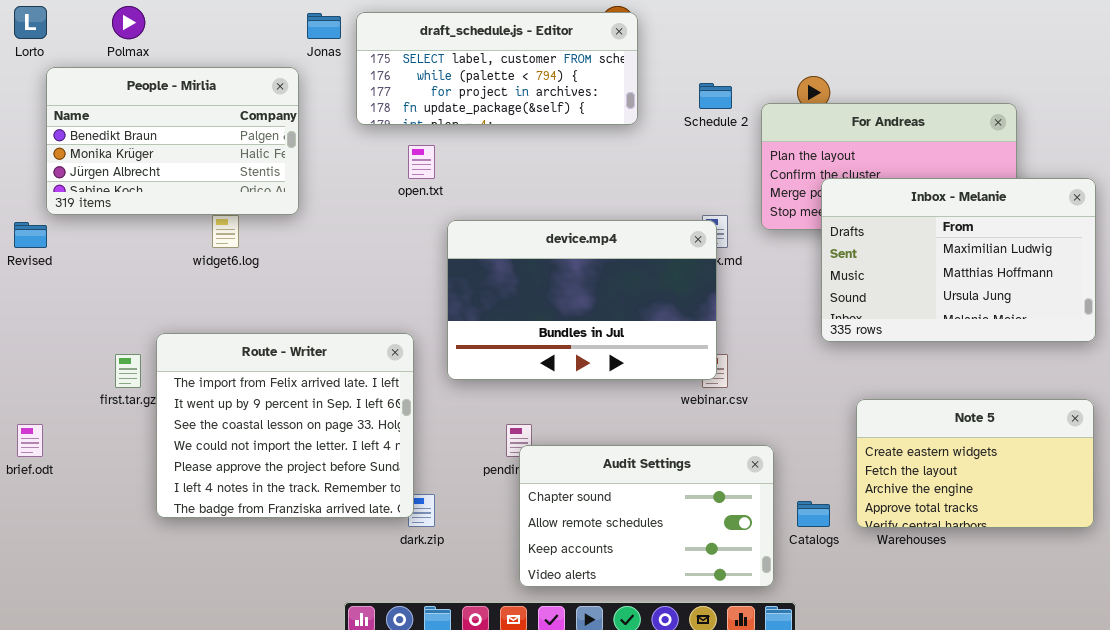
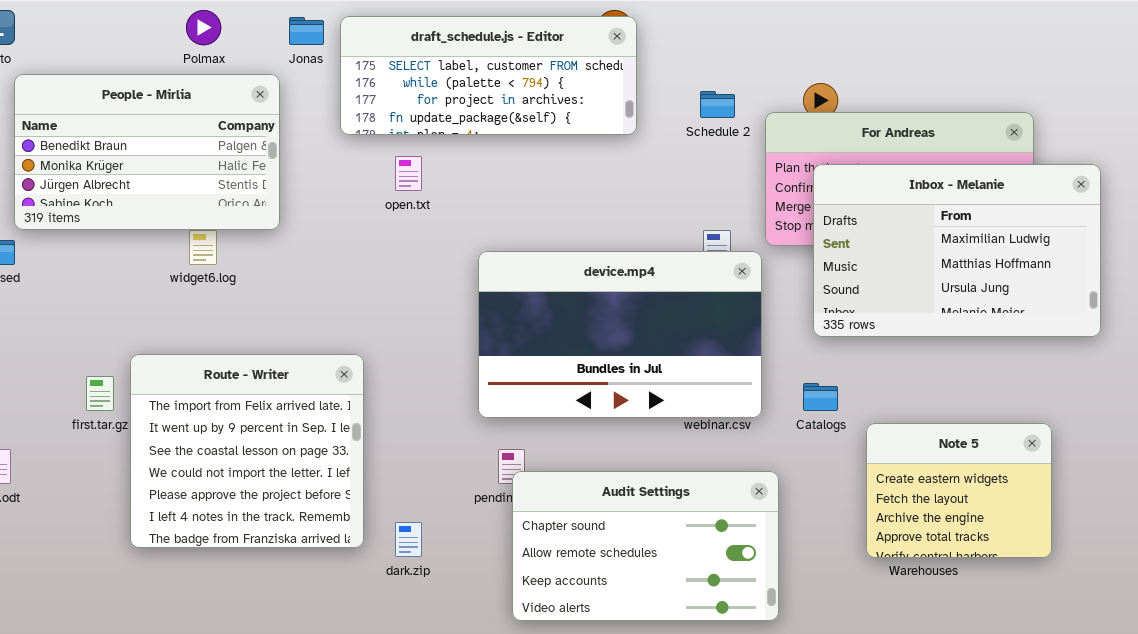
Polmax: [112,6,145,39] -> [186,10,221,45], moved
Inbox - Melanie: [821,178,1096,342] -> [813,164,1101,337], moved
device.mp4: [447,220,717,380] -> [478,251,762,418], moved
Route - Writer: [156,333,414,518] -> [130,354,364,548], resized
Note 5: [856,399,1094,528] -> [866,423,1052,558], resized
Catalogs: [797,501,830,527] -> [803,383,838,411], moved

